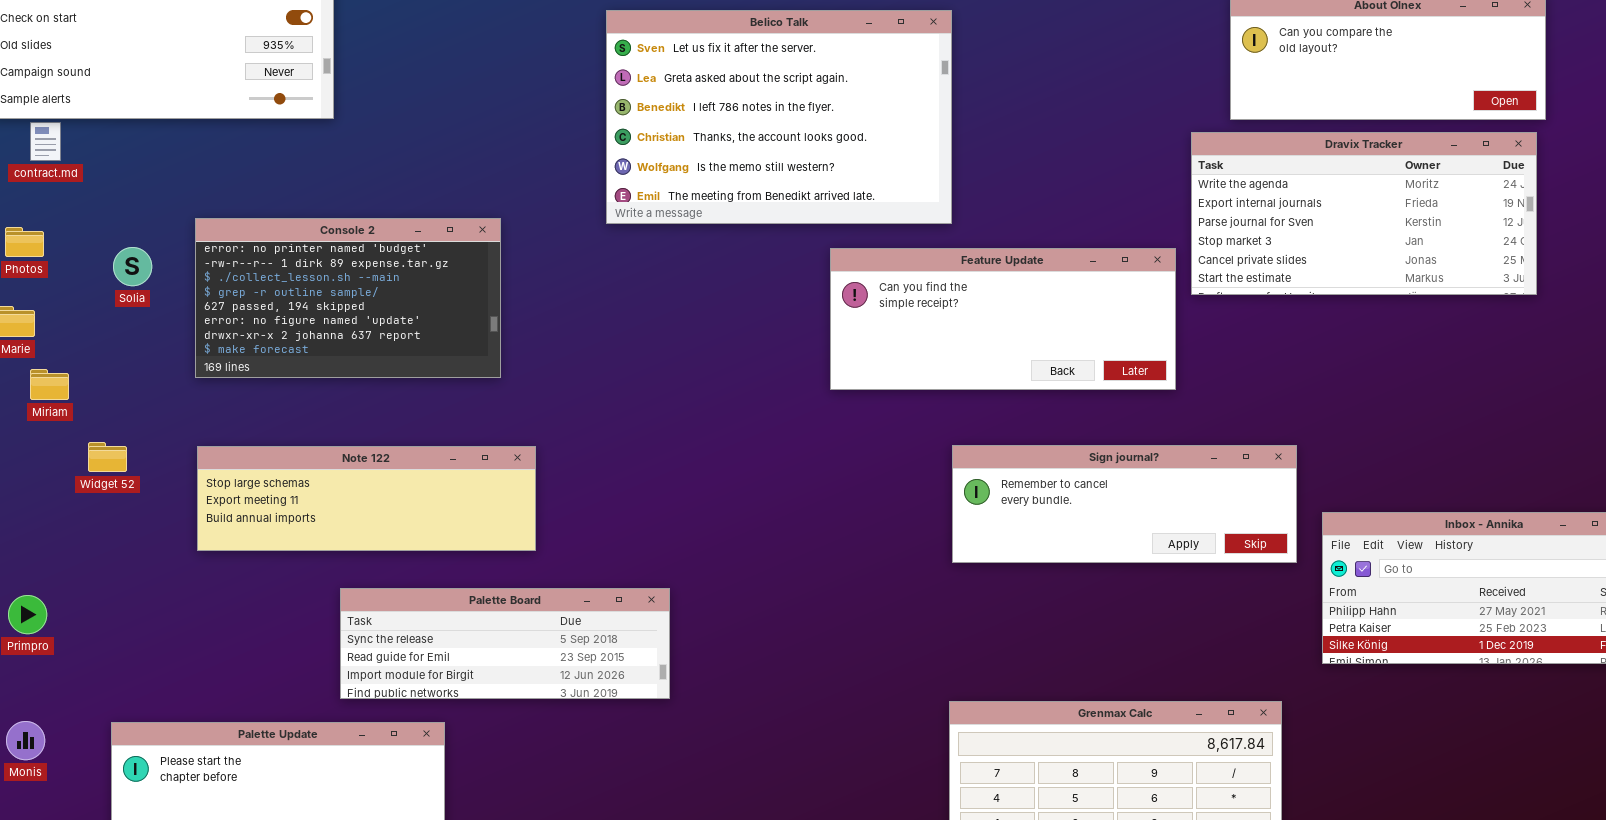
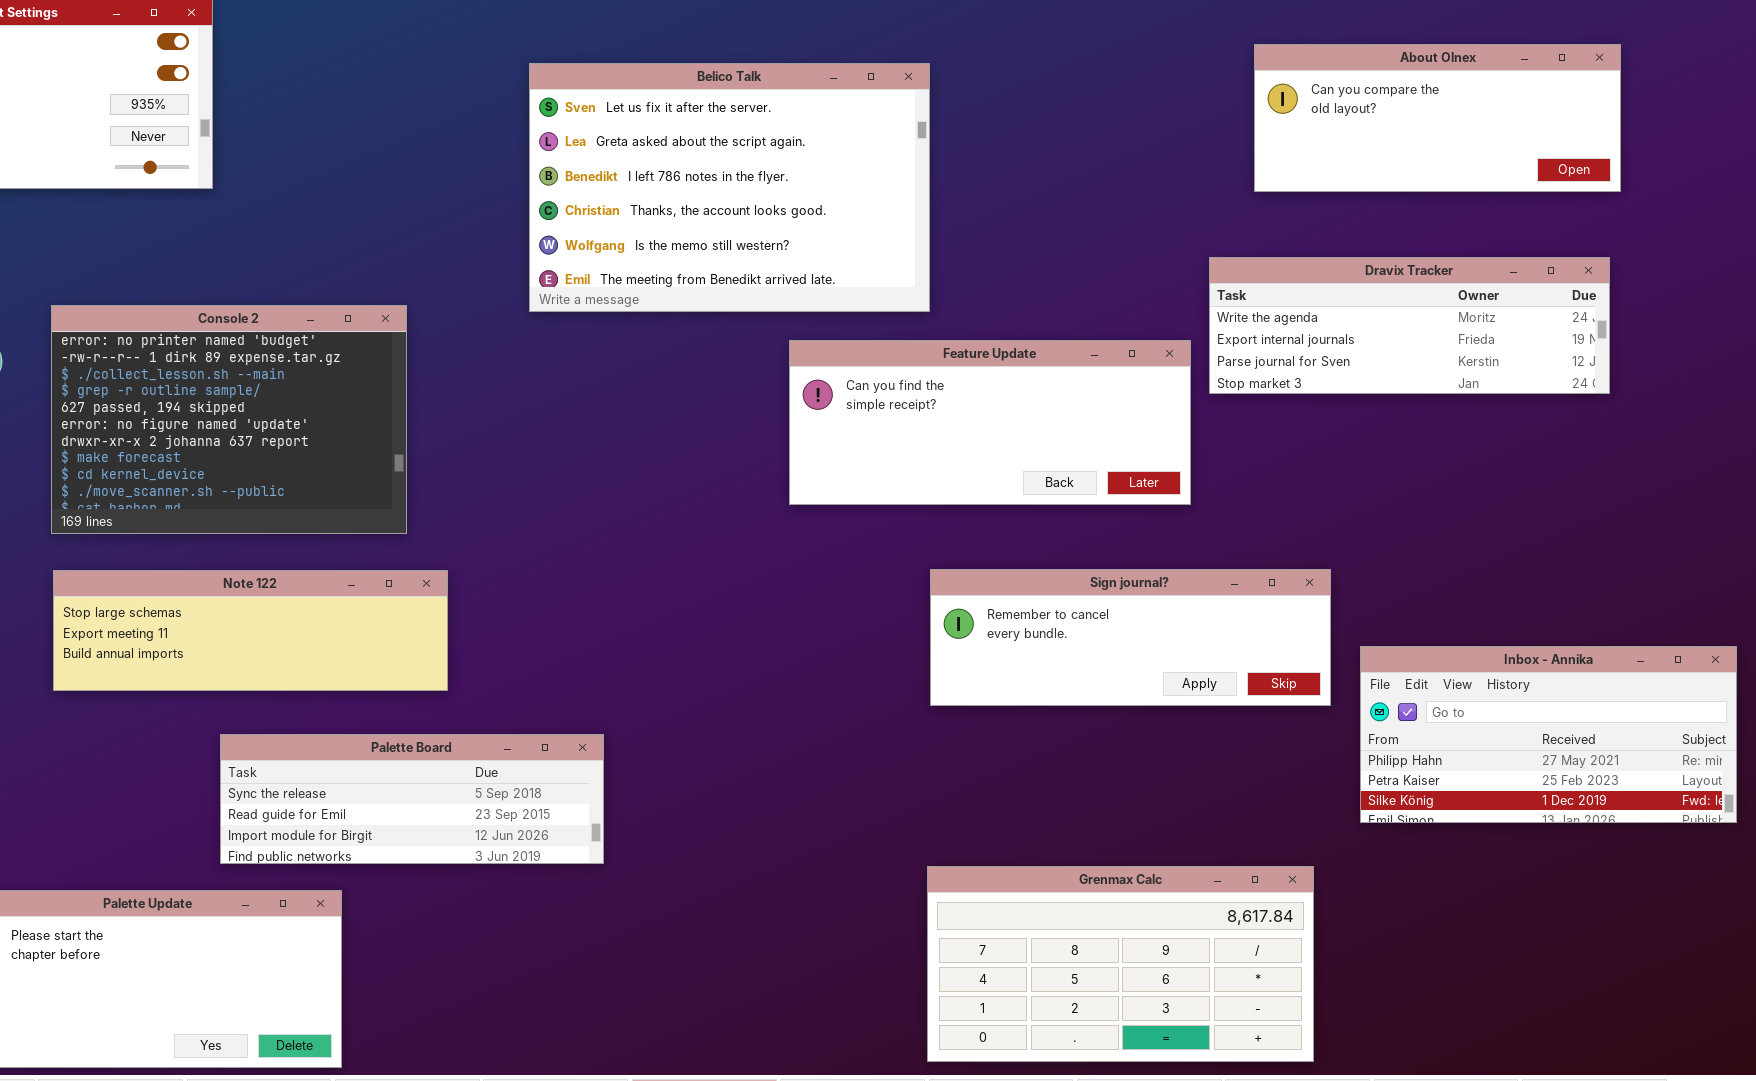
Dravix Tracker: [1191,132,1537,295] -> [1209,257,1610,394], resized
Console 2: [195,218,501,378] -> [51,305,407,534], resized

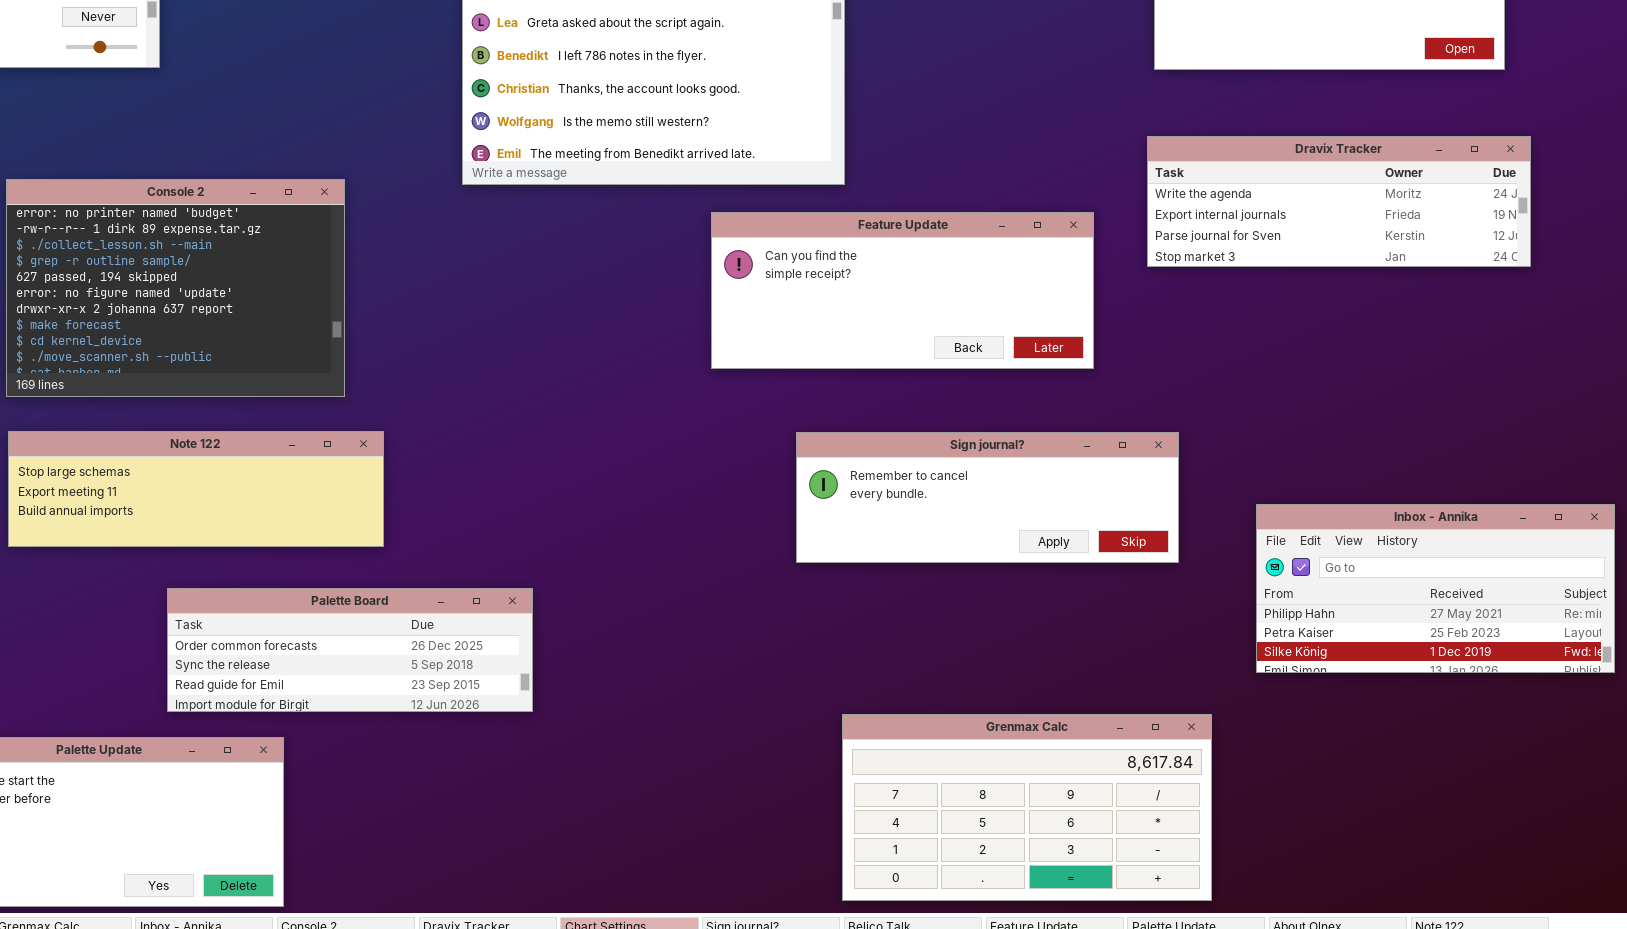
Dravix Tracker: [1209,257,1610,394] -> [1147,136,1531,267], moved
Sign journal?: [930,569,1331,706] -> [796,432,1179,563], moved
Palette Board: [220,734,604,864] -> [167,588,533,712], scrolled up 1 row

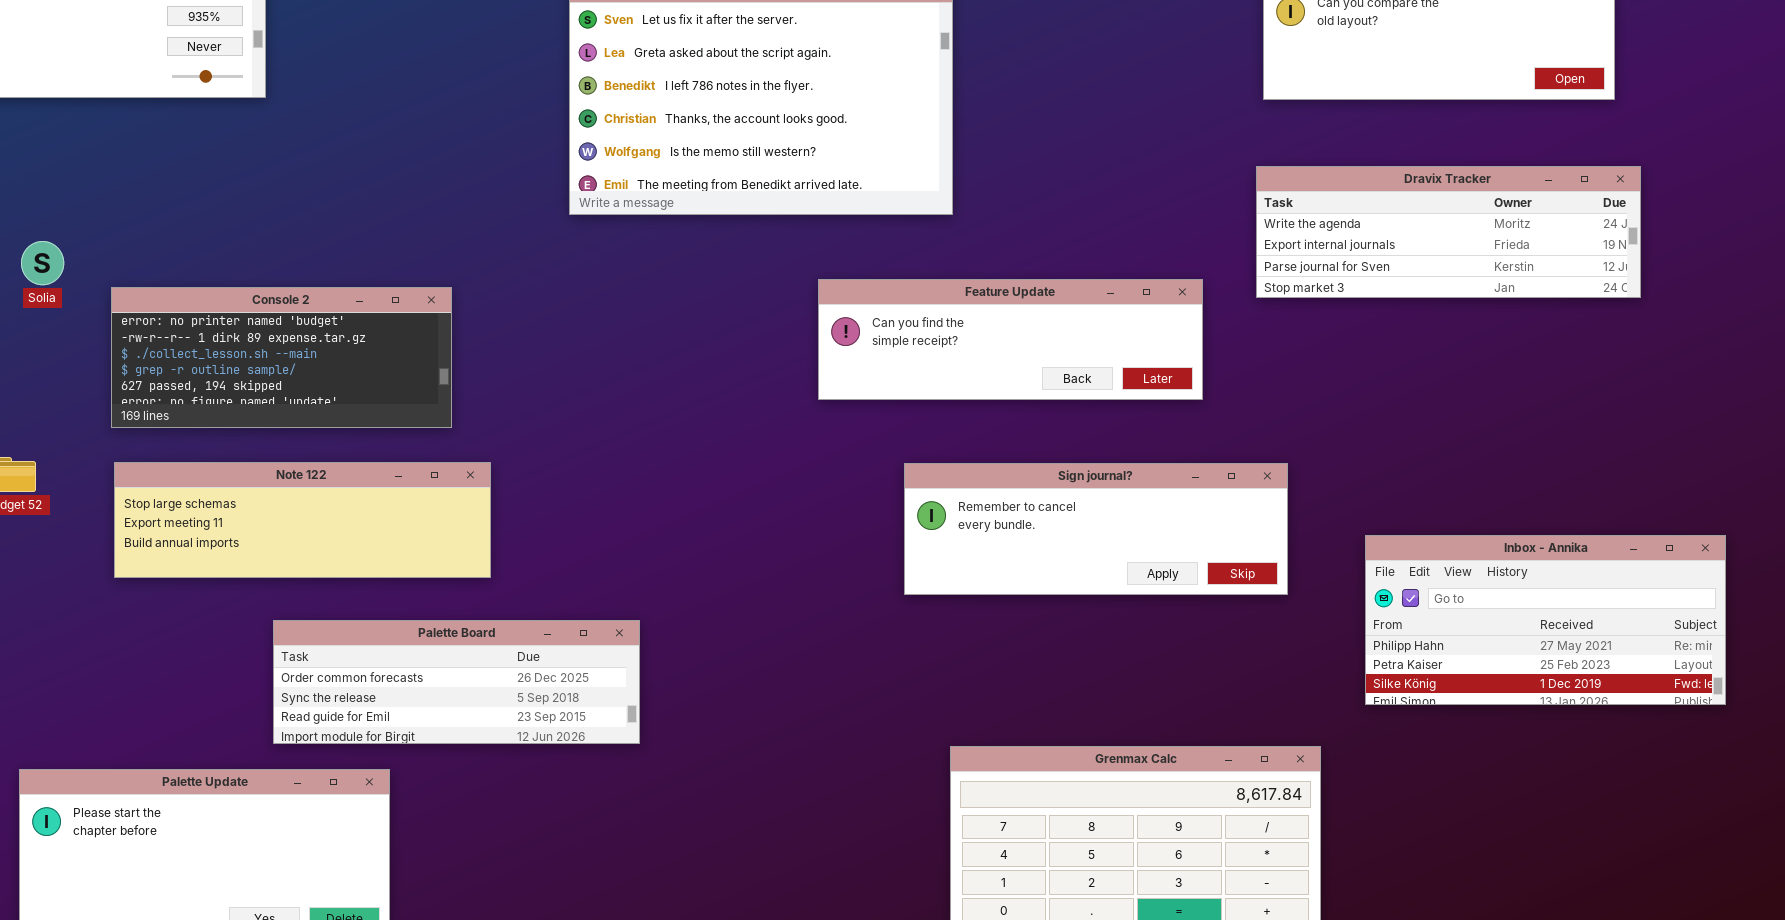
Console 2: [6,179,345,397] -> [111,287,452,428], resized
Feature Update: [711,212,1094,369] -> [818,279,1203,400], resized

